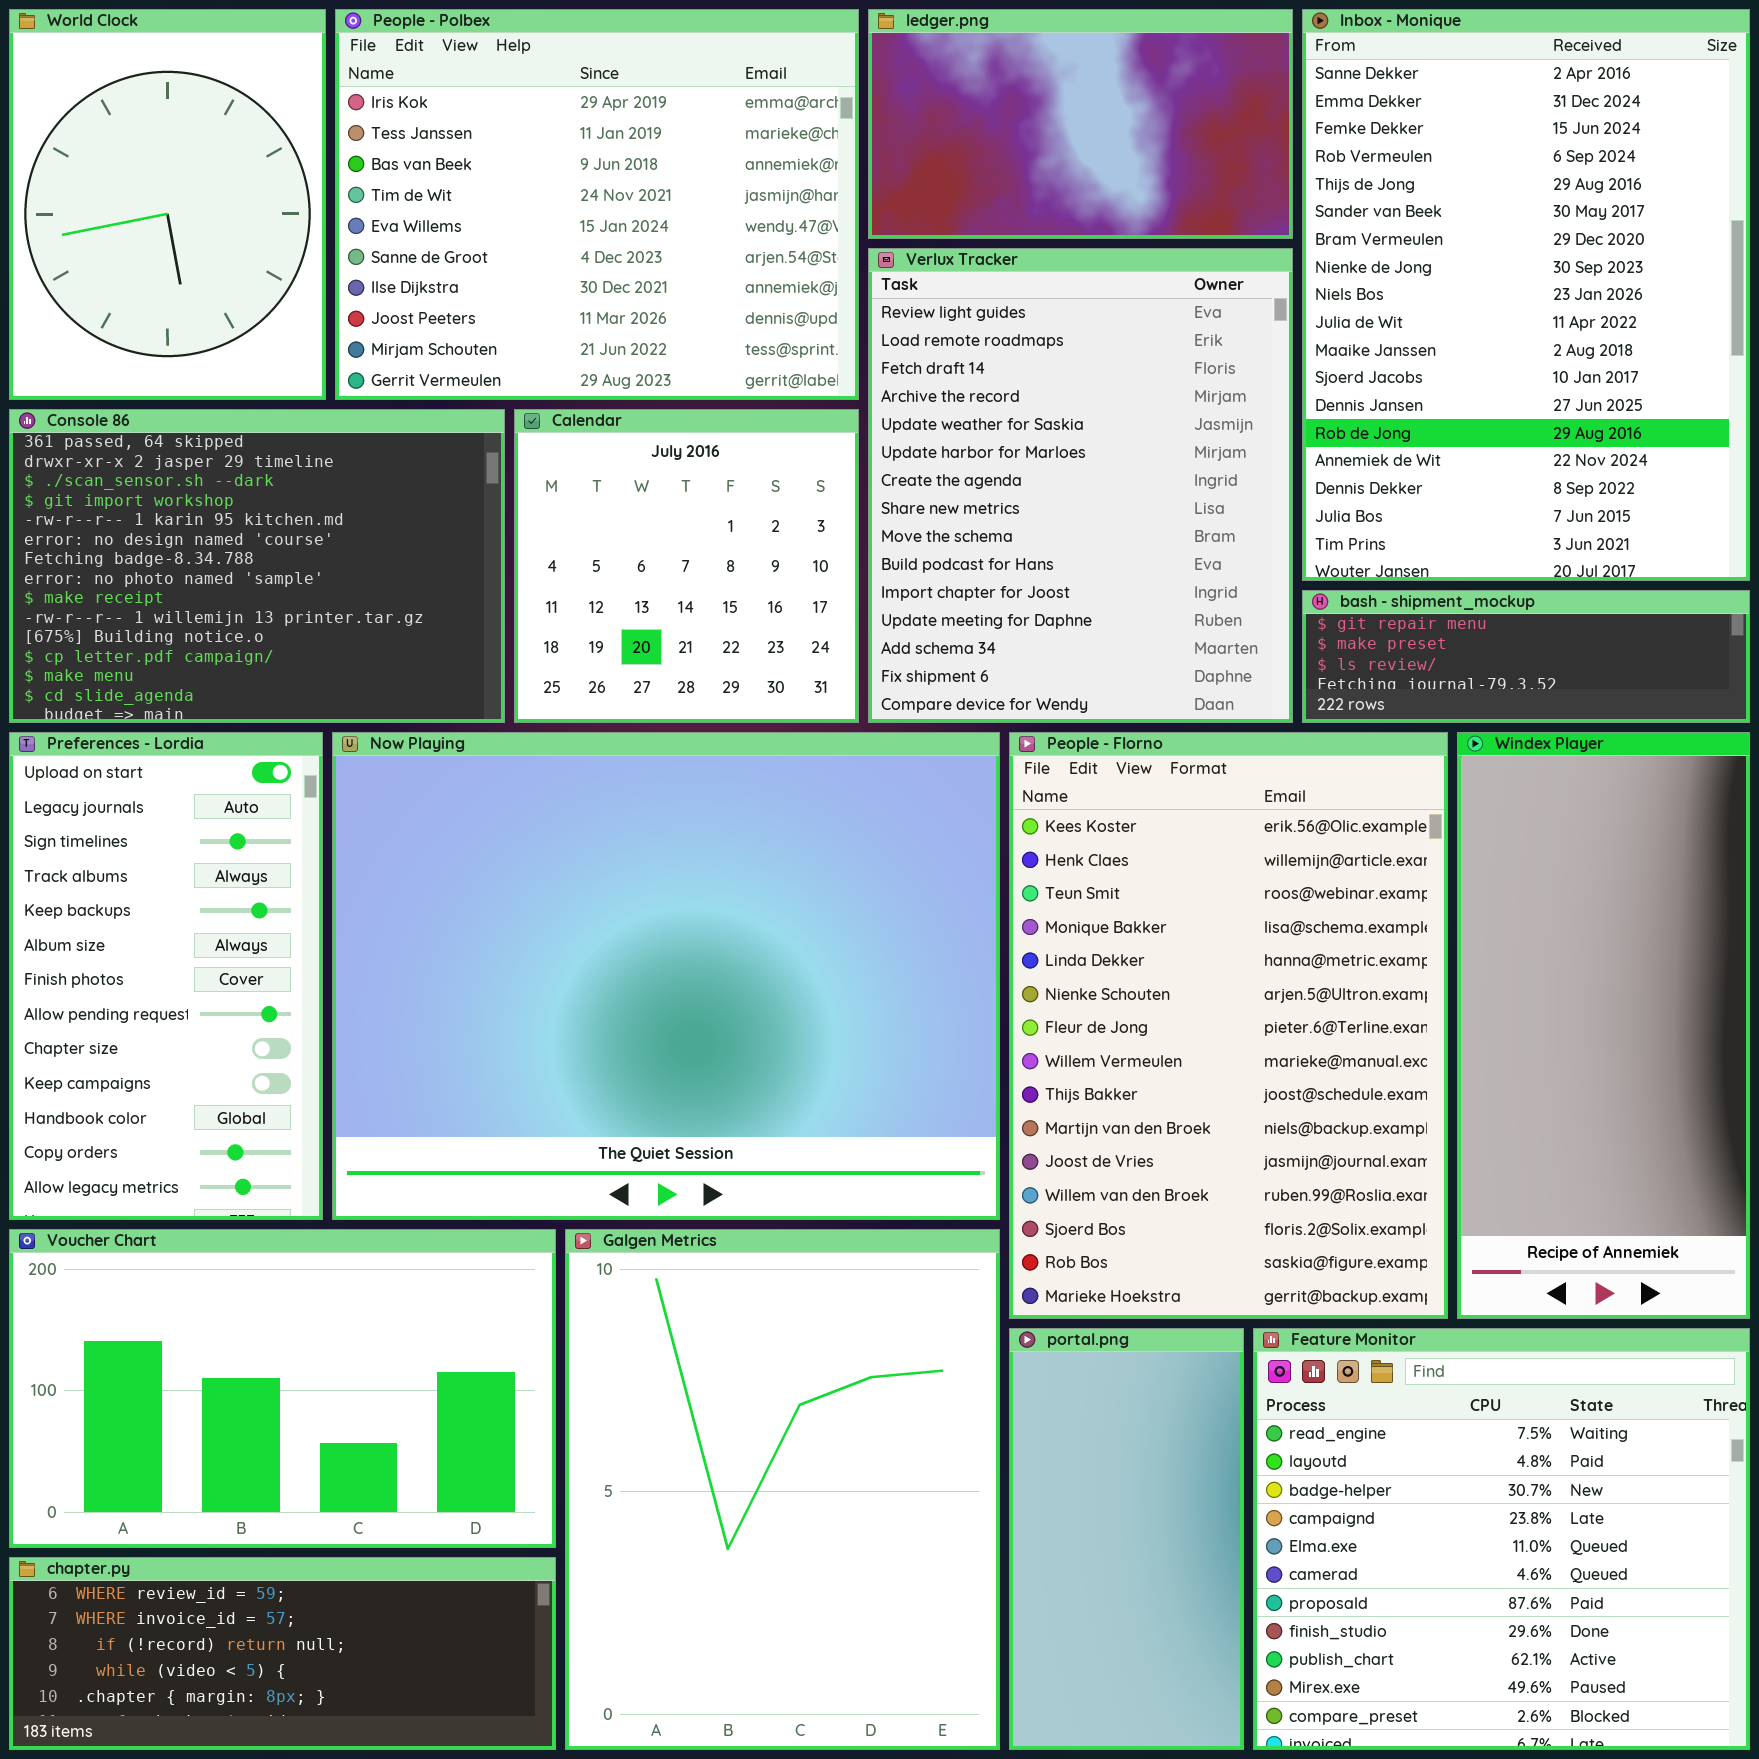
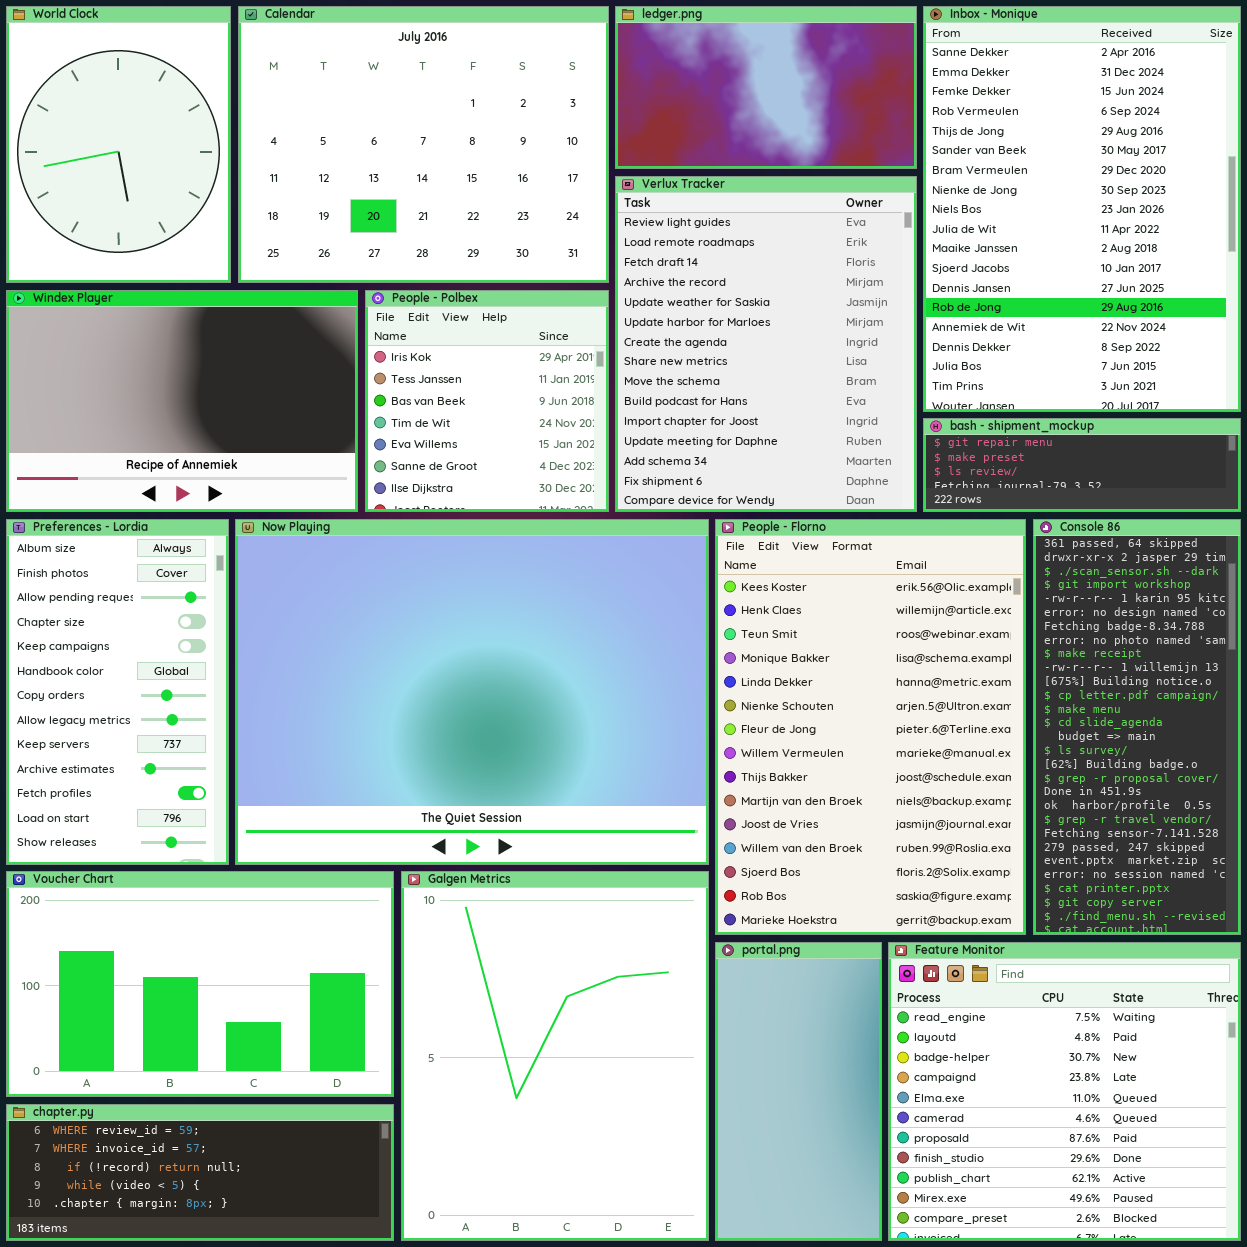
People - Polbex: [335,9,859,400] -> [365,290,609,512], moved, resized
Console 86: [9,409,505,723] -> [1033,519,1241,935], moved, resized
Calendar: [514,409,859,723] -> [238,6,609,283], moved, resized
Preferences - Lordia: [9,732,323,1220] -> [6,519,229,865], scrolled down 5 rows
Windex Player: [1457,732,1750,1319] -> [6,290,358,512], moved, resized

